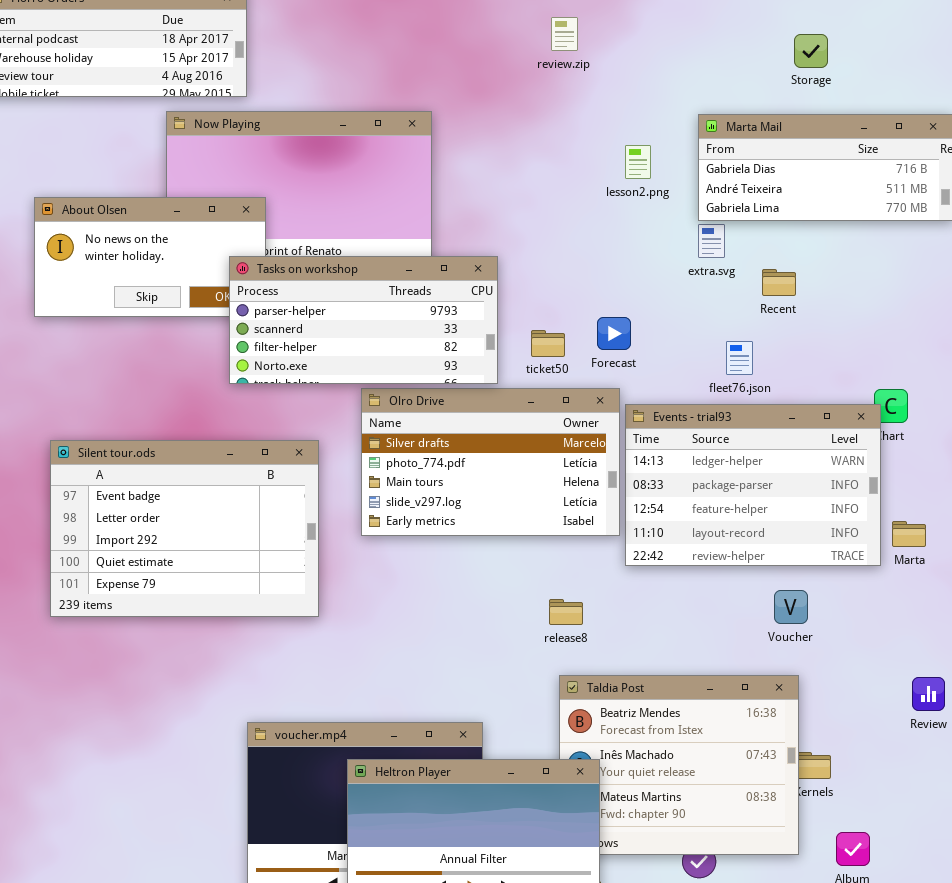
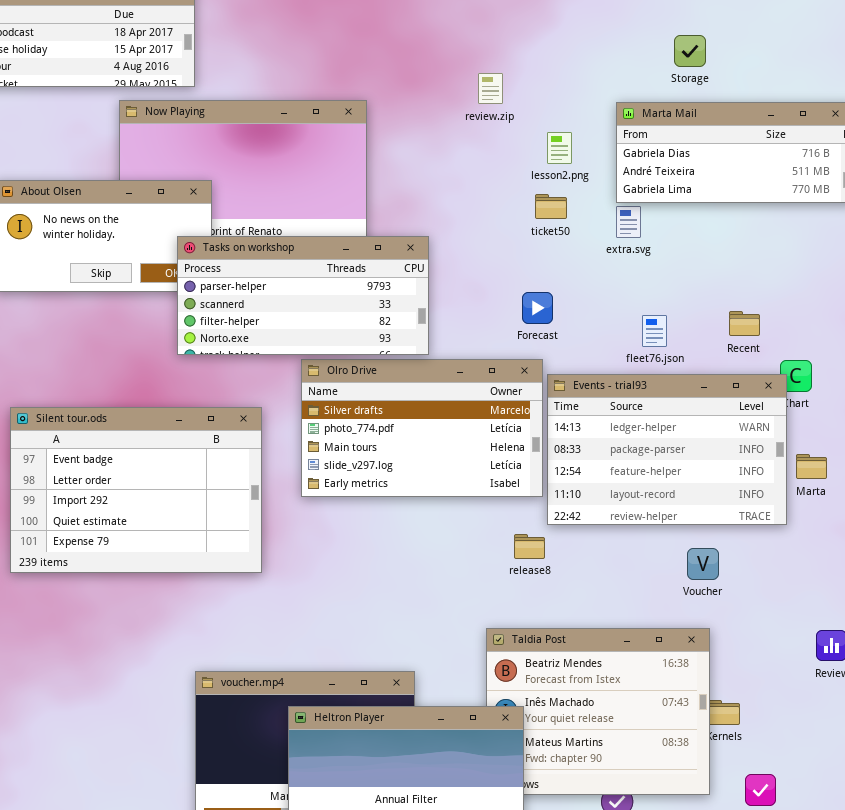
review.zip: [551,17,578,51] -> [478,73,503,104], moved
Storage: [794,34,828,68] -> [674,35,706,67], moved
Recent: [762,269,796,296] -> [729,311,760,336], moved
ticket50: [531,330,565,357] -> [535,194,567,219], moved
Marta: [892,521,926,547] -> [796,454,827,479], moved
release8: [549,599,583,625] -> [514,534,545,559], moved

